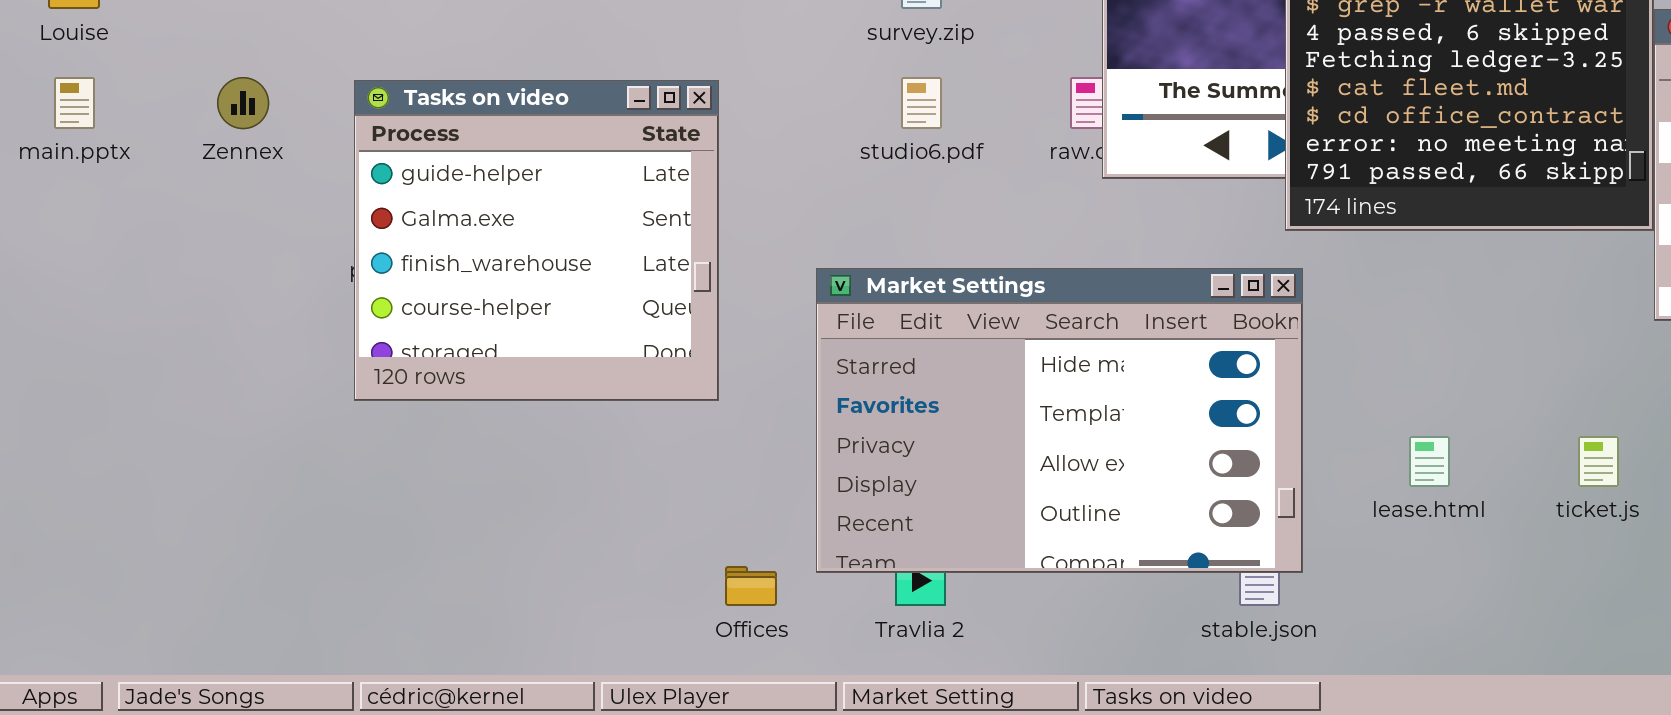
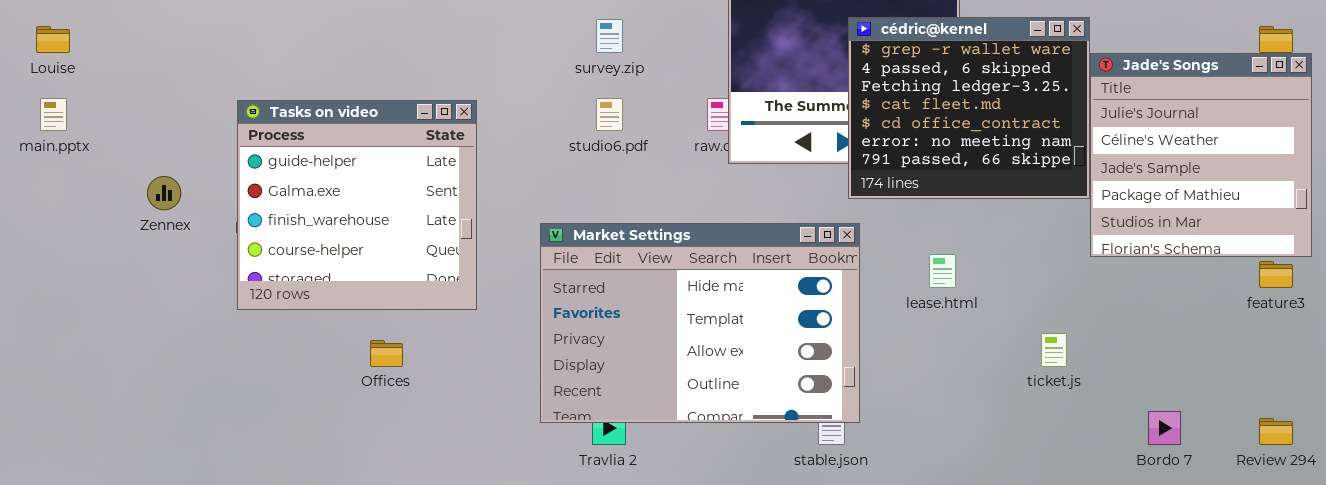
Zennex: [217,77,269,129] -> [147,176,181,210], moved
lease.html: [1409,436,1450,487] -> [929,254,956,288], moved
Offices: [725,566,777,606] -> [370,340,403,367], moved

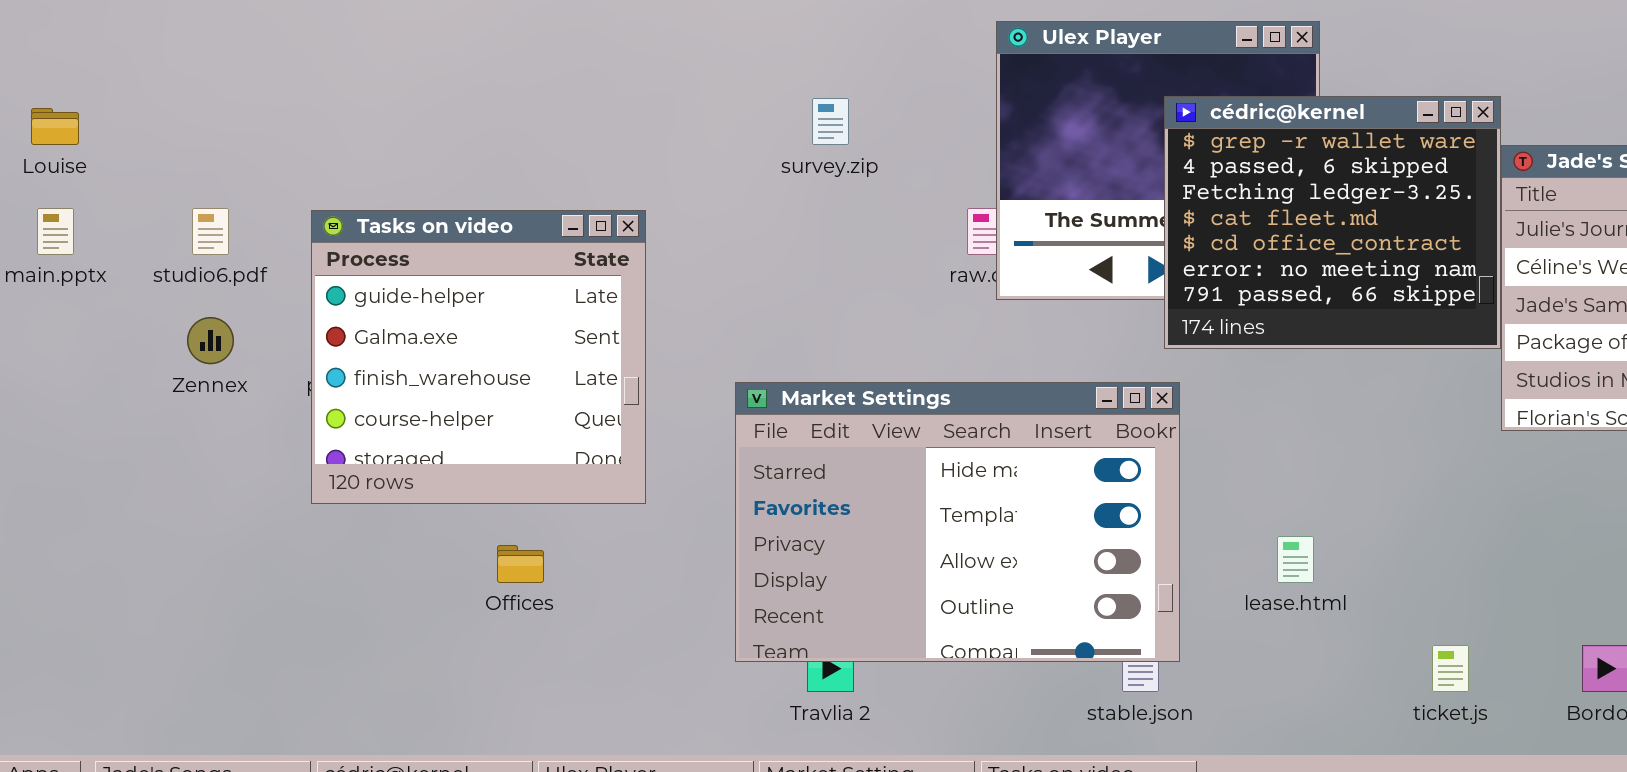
studio6.pdf: [596,98,623,131] -> [192,208,229,255], moved
lease.html: [929,254,956,288] -> [1277,536,1314,583], moved
ticket.js: [1041,333,1067,367] -> [1432,645,1469,692], moved

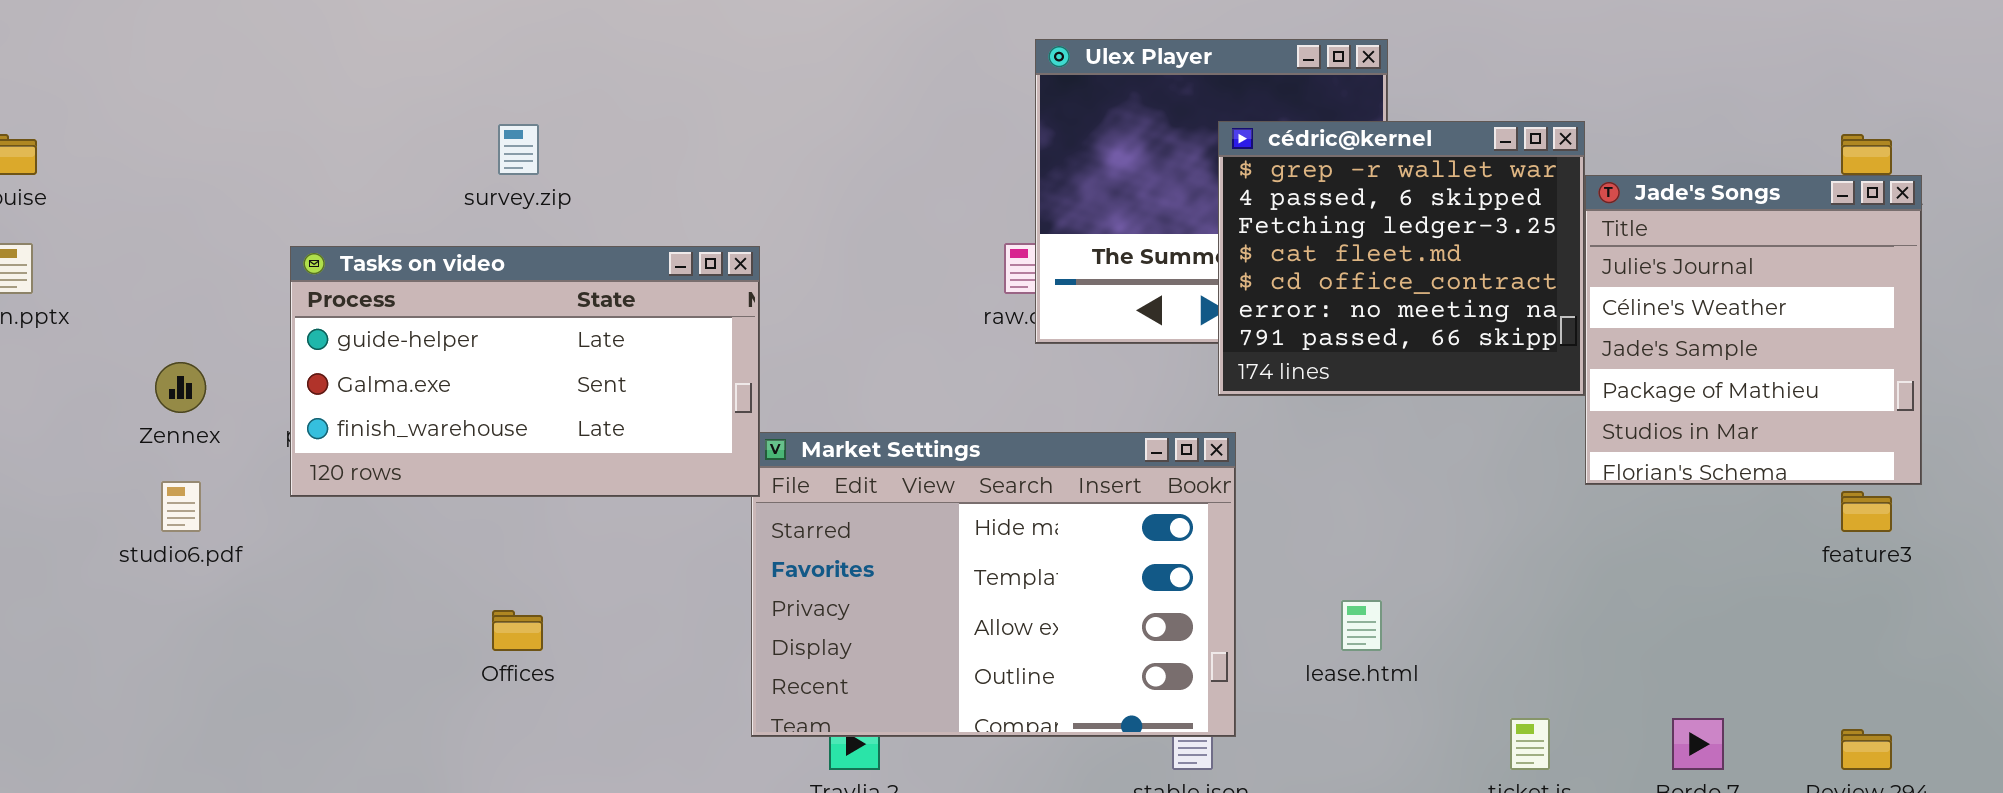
survey.zip: [812,98,849,145] -> [498,124,539,175], moved
studio6.pdf: [192,208,229,255] -> [161,481,201,532], moved
Tasks on video: [311,210,646,504] -> [290,246,760,497], resized

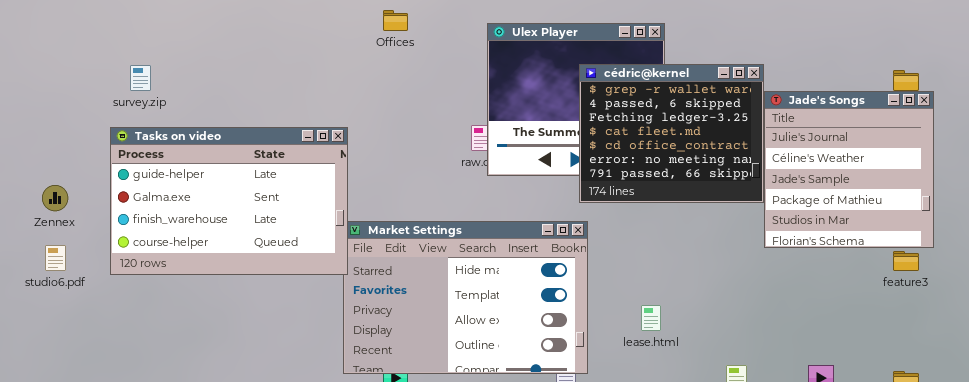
survey.zip: [498,124,539,175] -> [130,65,151,91], moved
Tasks on video: [290,246,760,497] -> [110,127,348,275], resized
Offices: [492,610,543,651] -> [383,10,408,31], moved

